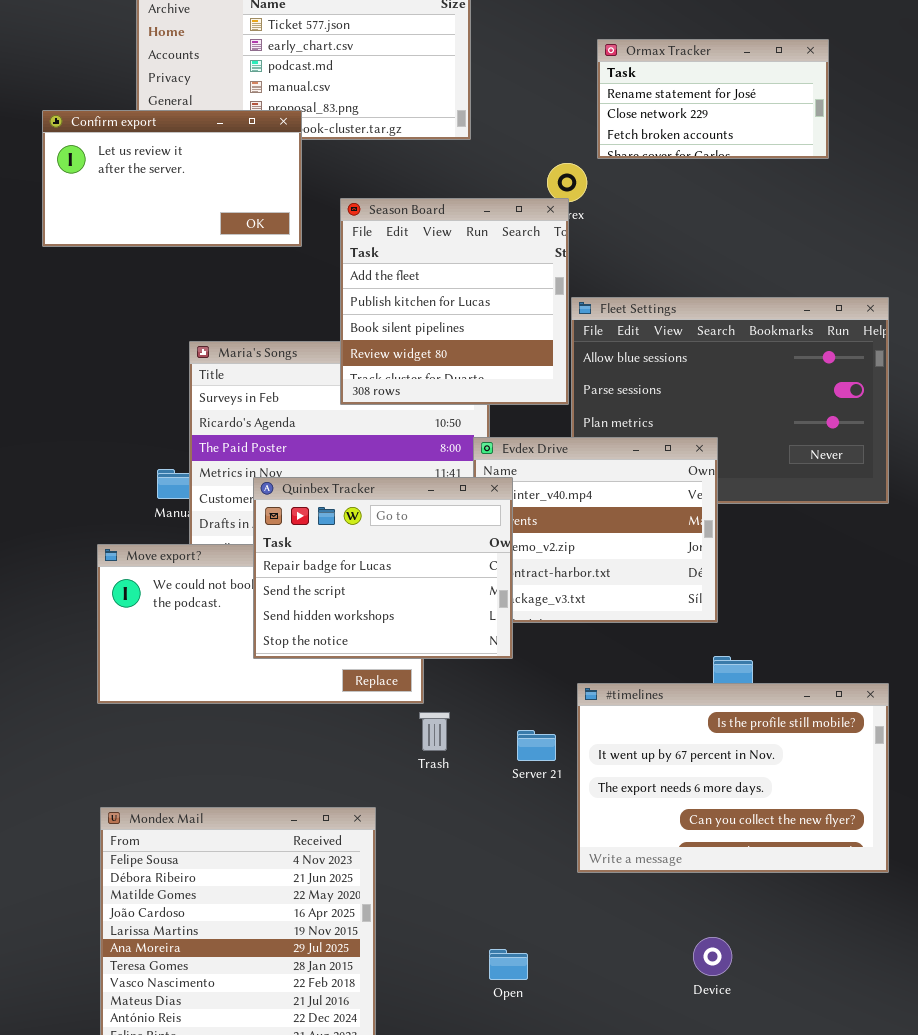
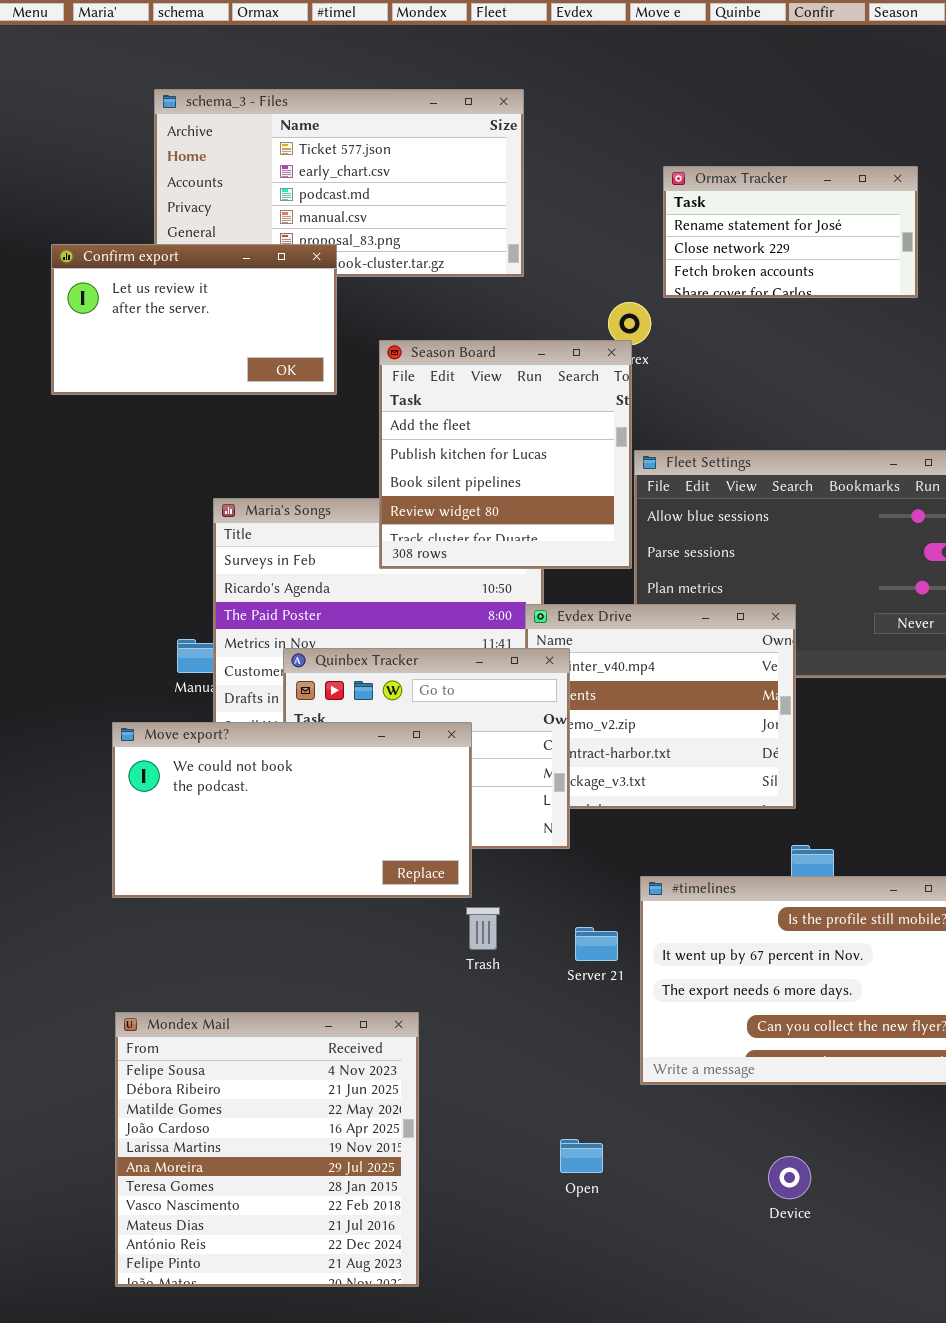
Move export?: [97,544,424,704] -> [112,722,472,898], raised
Open: [489,949,528,980] -> [560,1139,603,1173], moved

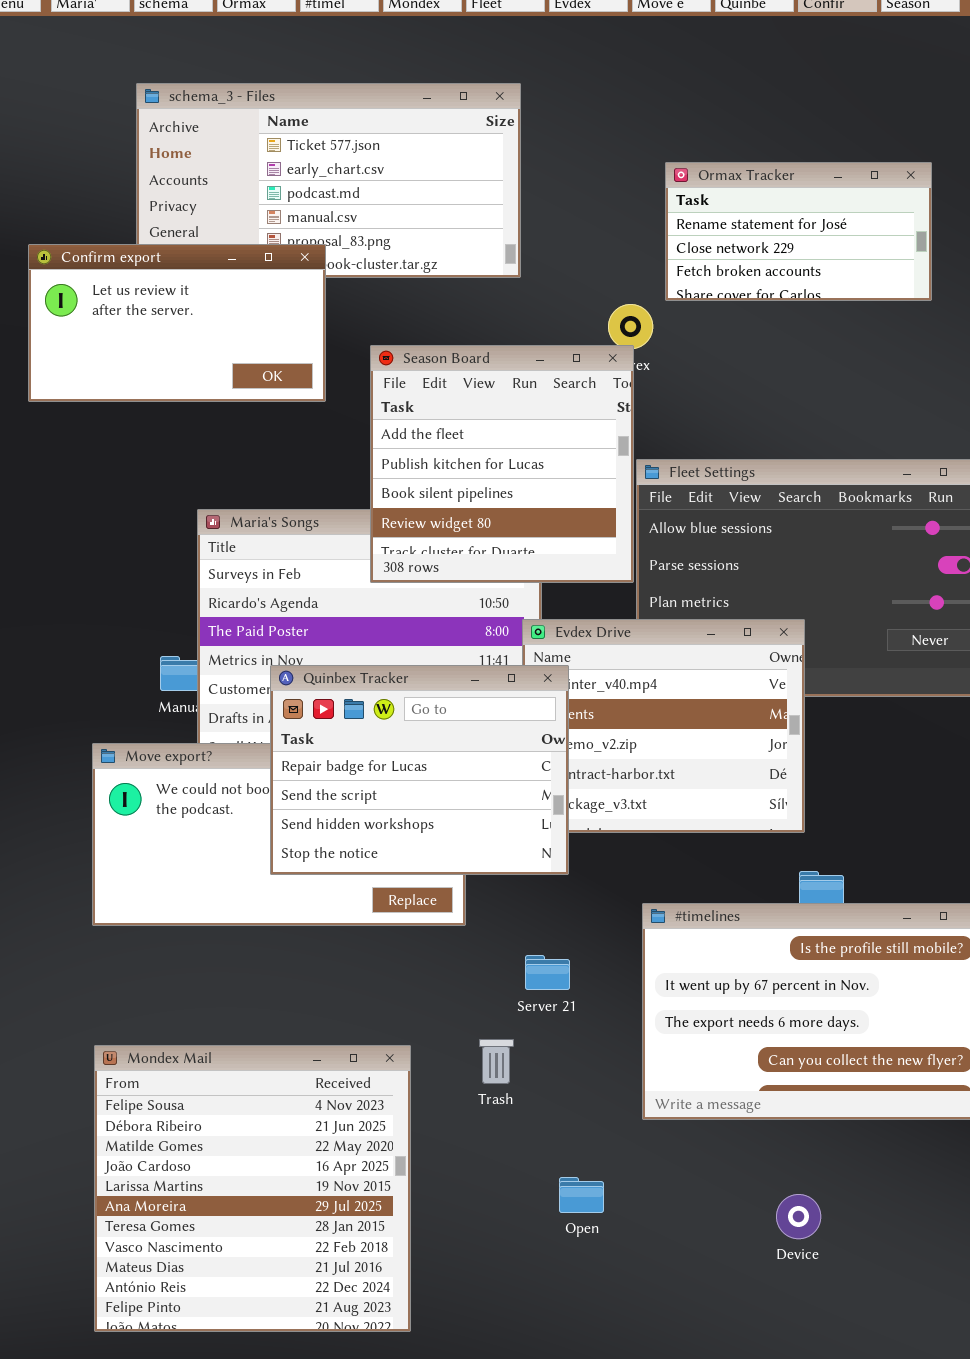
Quinbex Tracker: [283,648,570,849] -> [270,665,569,875], raised
Trash: [466,907,500,950] -> [479,1039,514,1084], moved
Server 21: [575,927,618,961] -> [525,955,570,990], moved

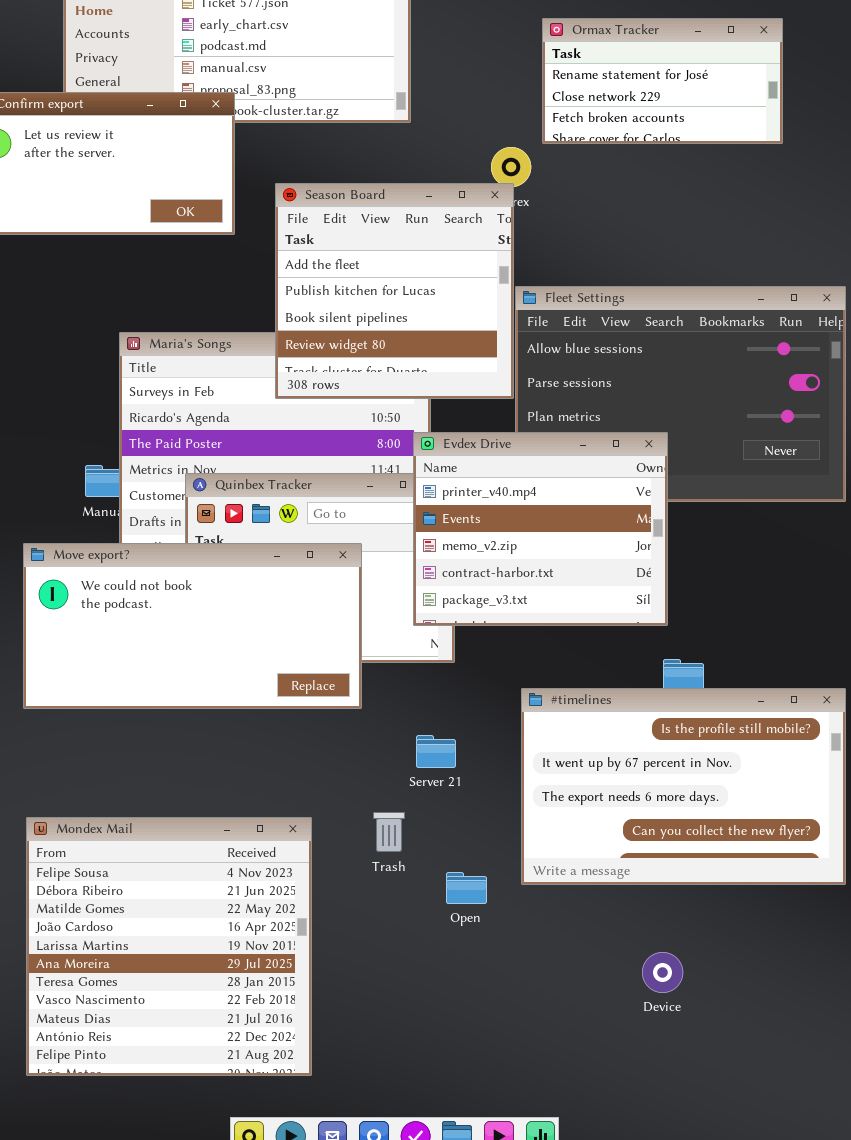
Evdex Drive: [522,619,805,833] -> [413,432,668,626], raised
Move export?: [92,743,466,926] -> [23,543,362,709], raised
Open: [559,1177,604,1213] -> [446,872,487,904], moved

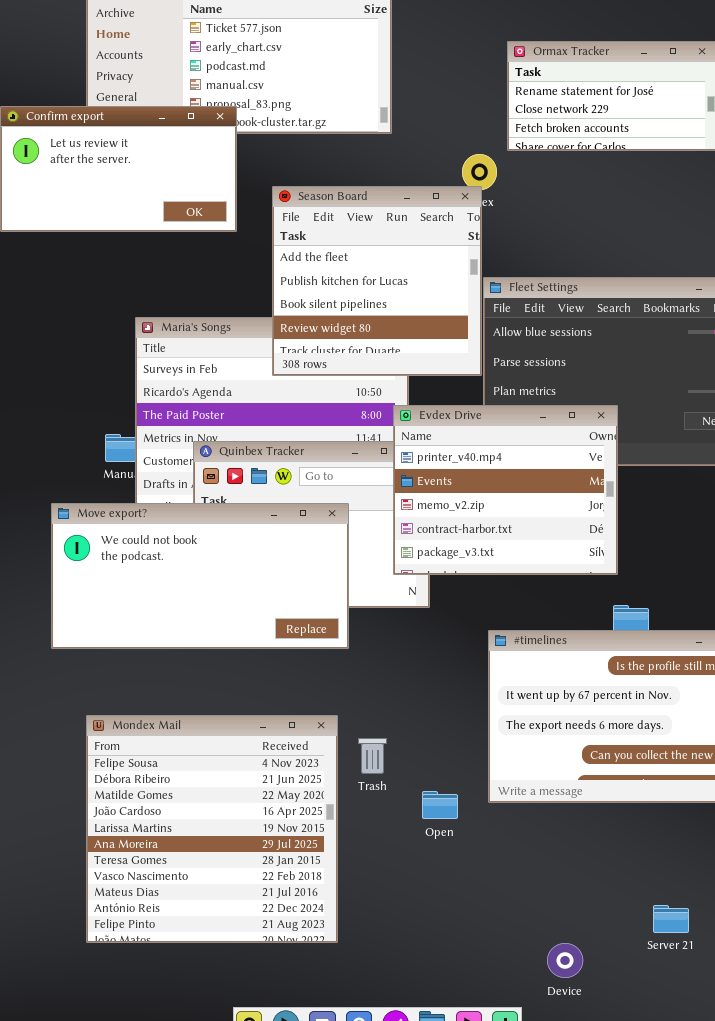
Server 21: [416,735,456,768] -> [653,905,689,933], moved
Mondex Mail: [26,817,312,1076] -> [86,715,338,943], moved
Device: [642,952,683,993] -> [547,943,583,978], moved

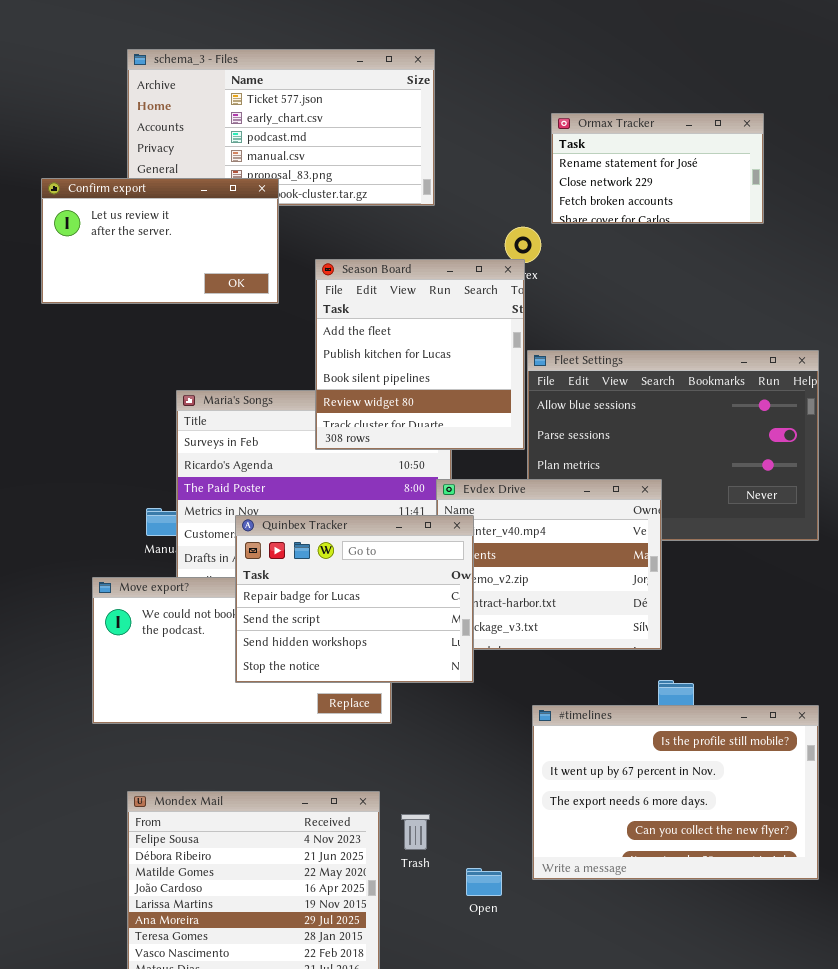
Quinbex Tracker: [193,441,430,608] -> [235,515,474,683], raised

